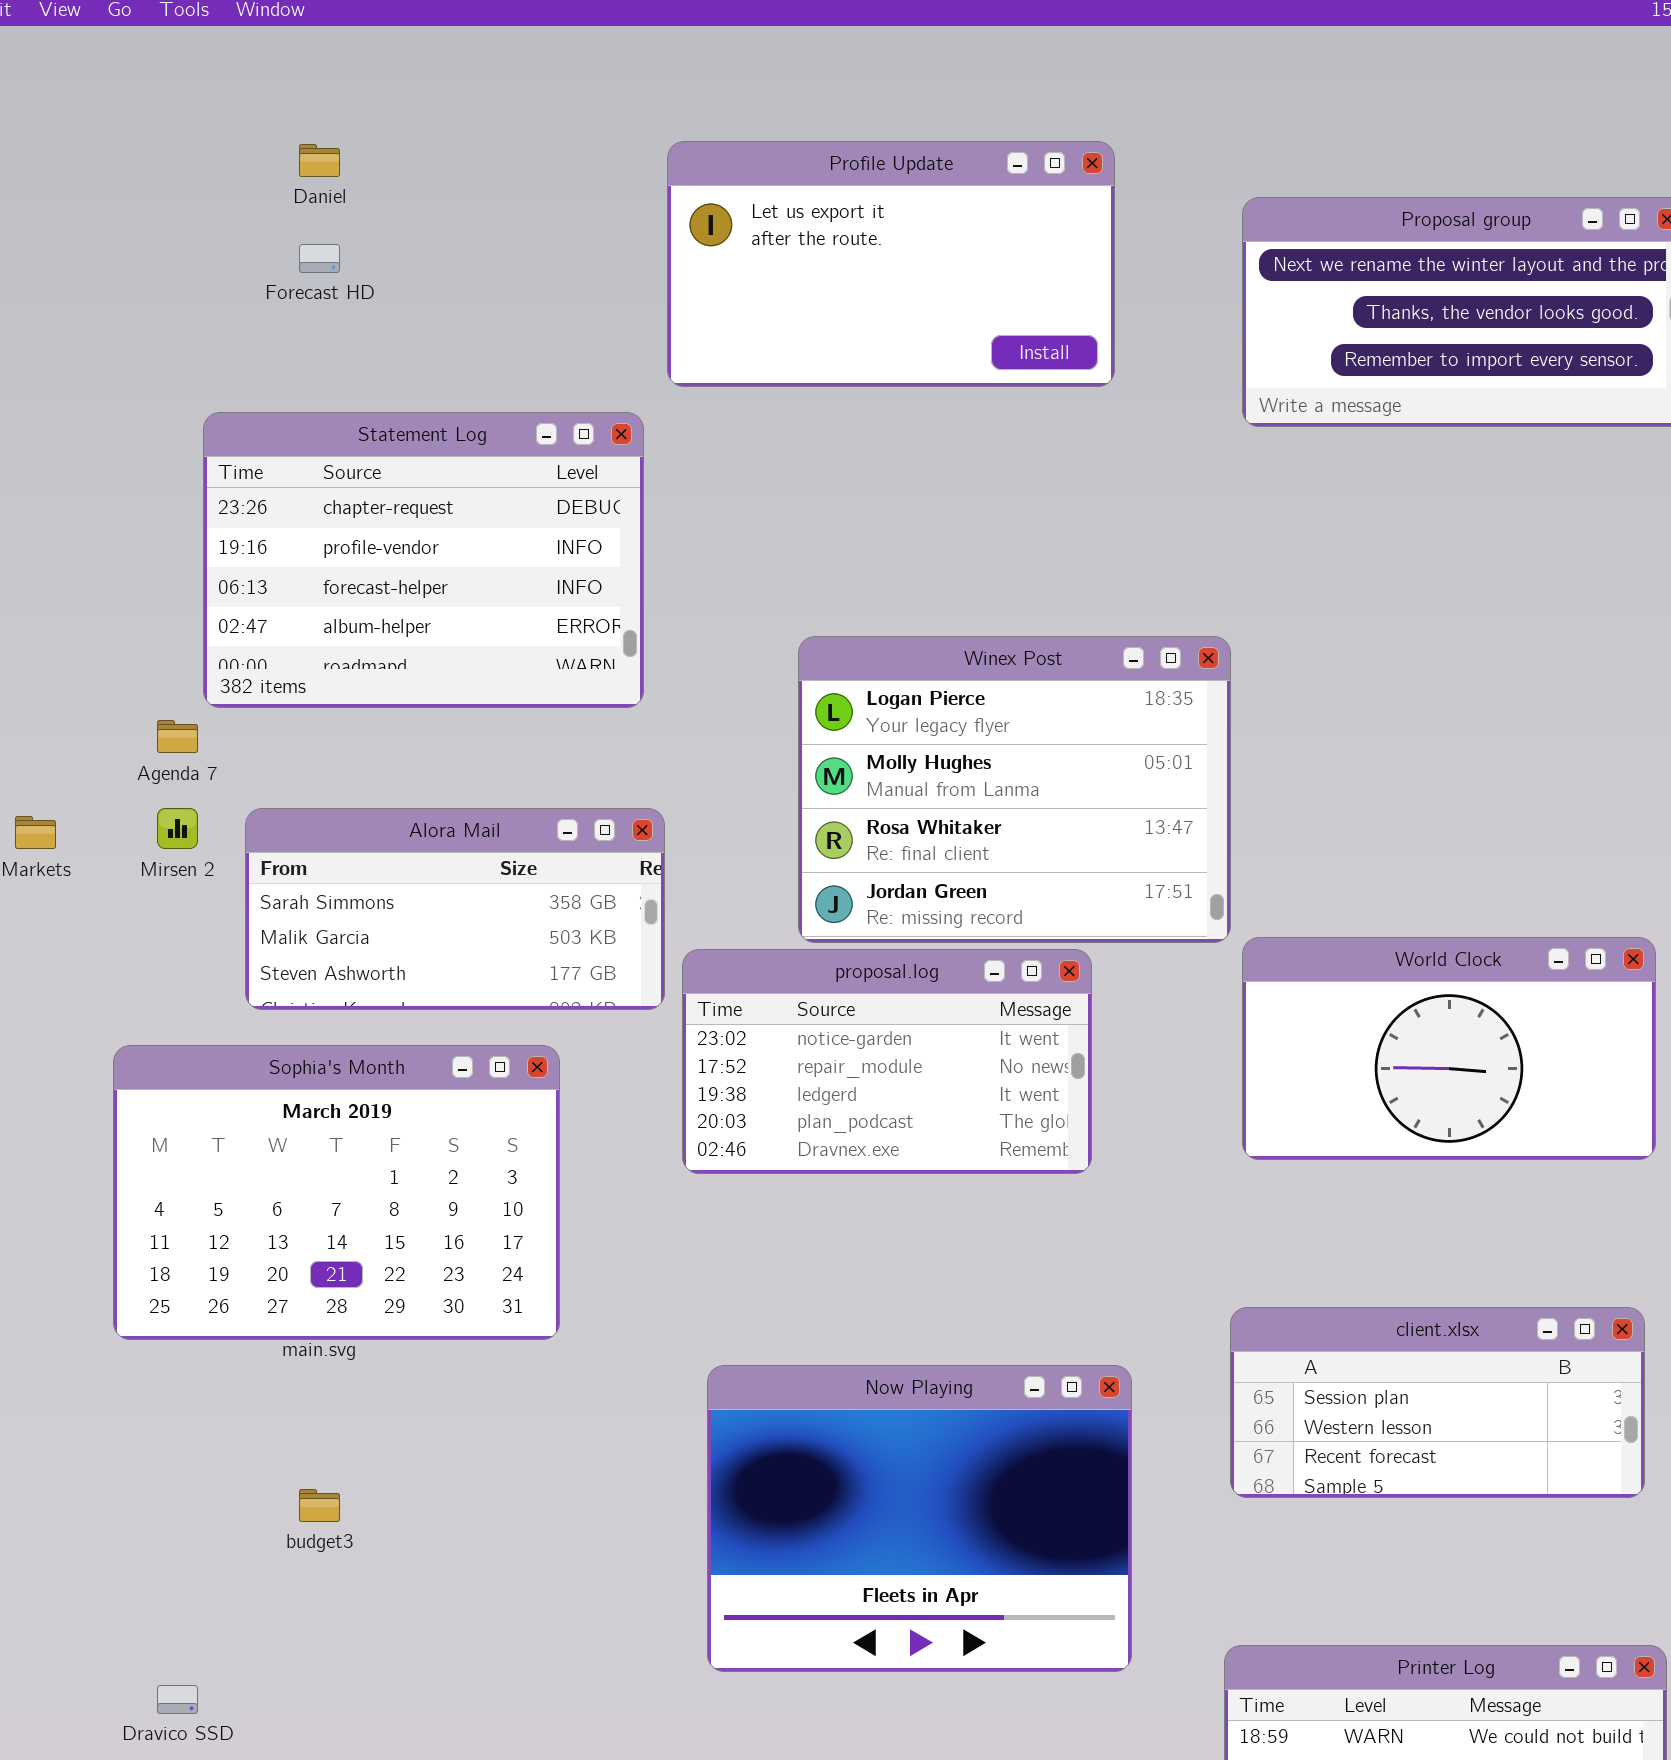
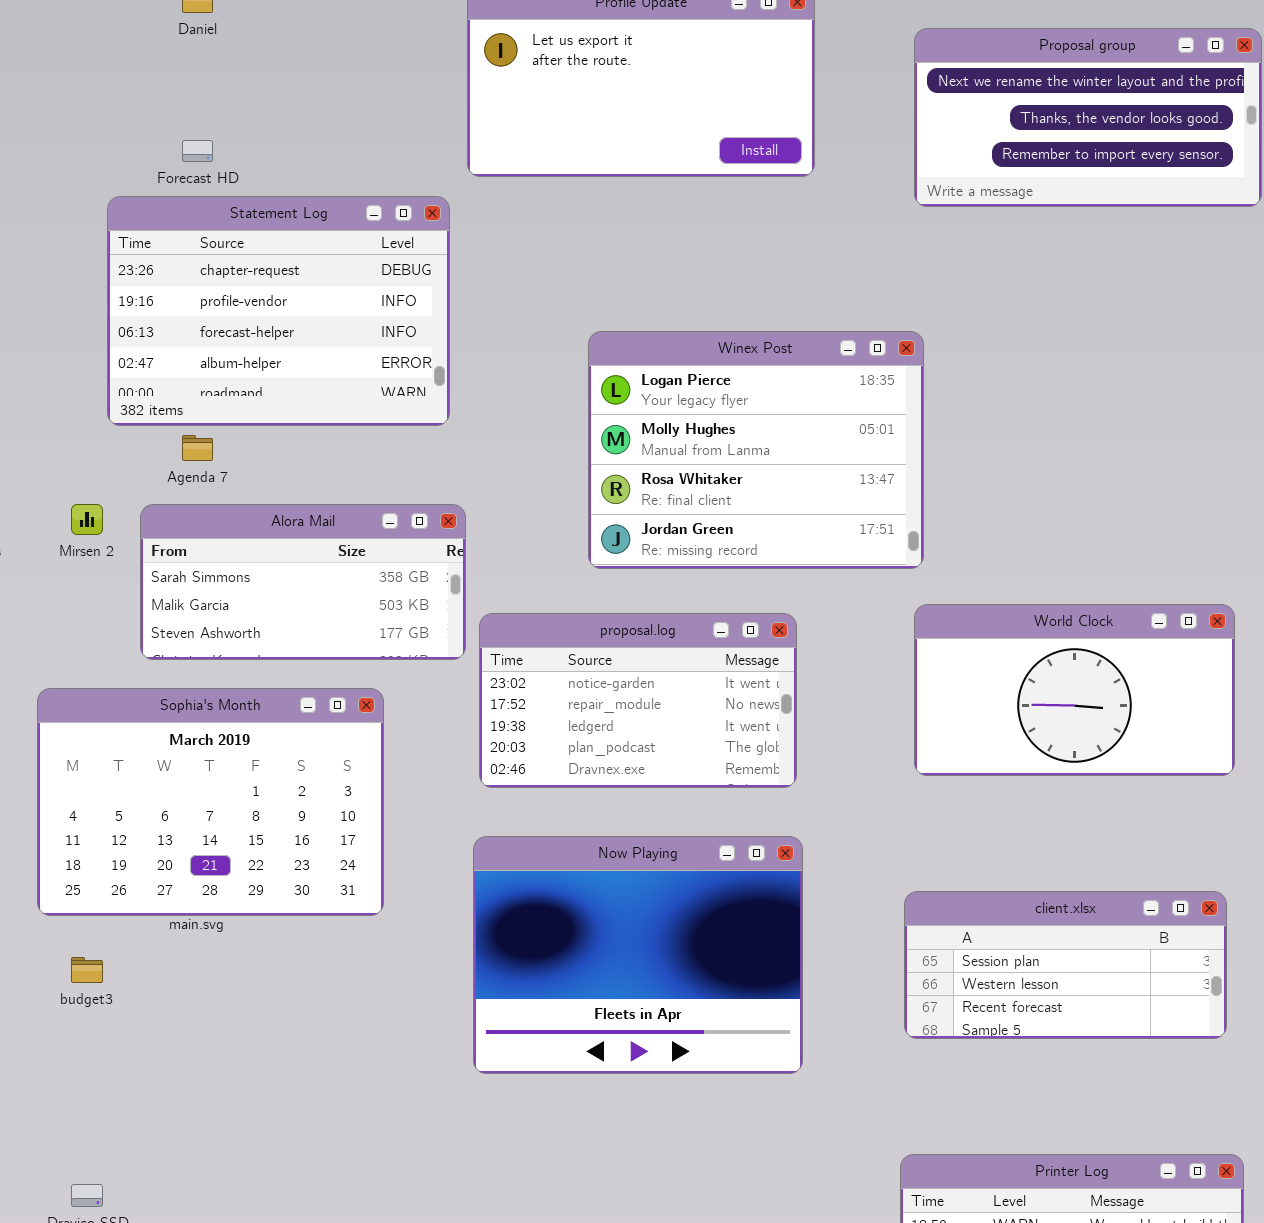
Forecast HD: [299,244,340,273] -> [182,140,213,162], moved
Winex Post: [798,636,1231,943] -> [588,331,924,569], moved
Agenda 7: [157,720,198,753] -> [182,435,213,461], moved
Now Playing: [707,1365,1132,1672] -> [473,836,803,1074], moved
budget3: [299,1489,340,1522] -> [71,957,103,983], moved

